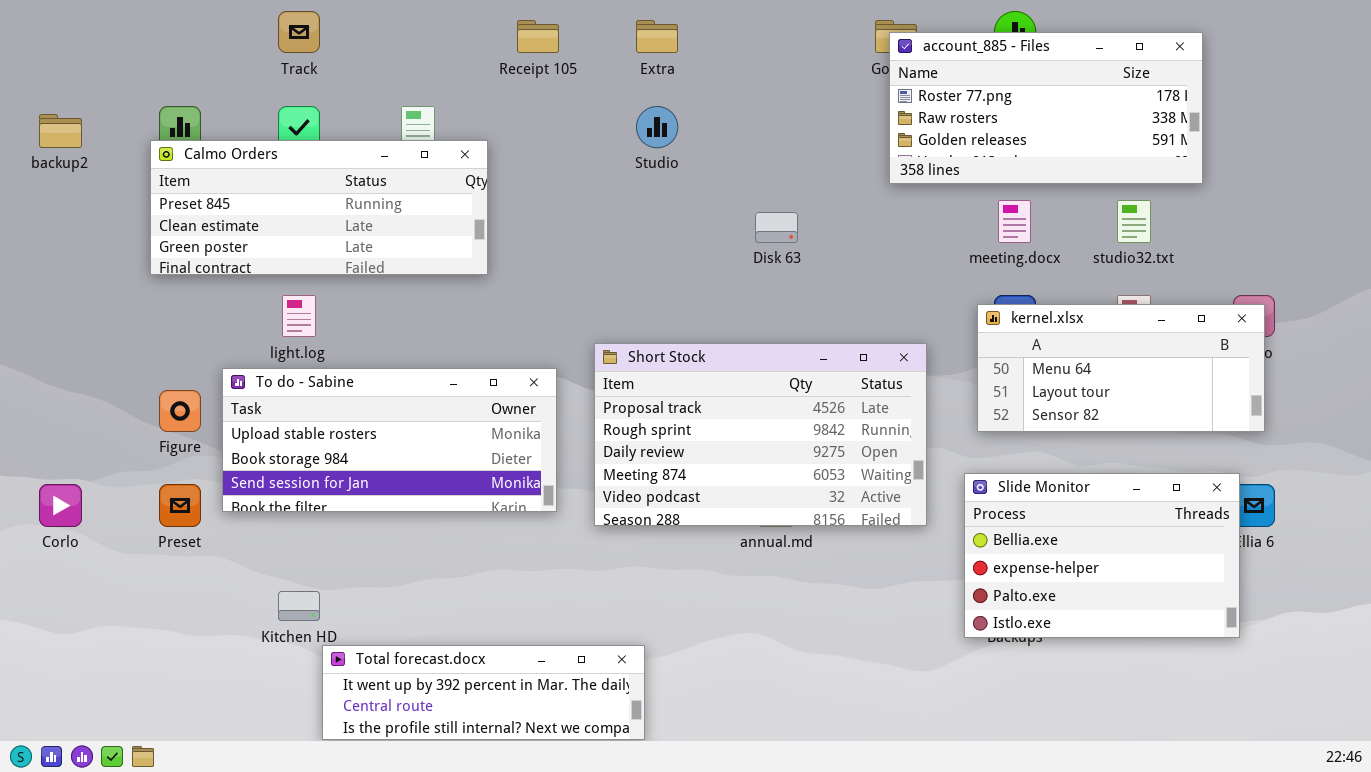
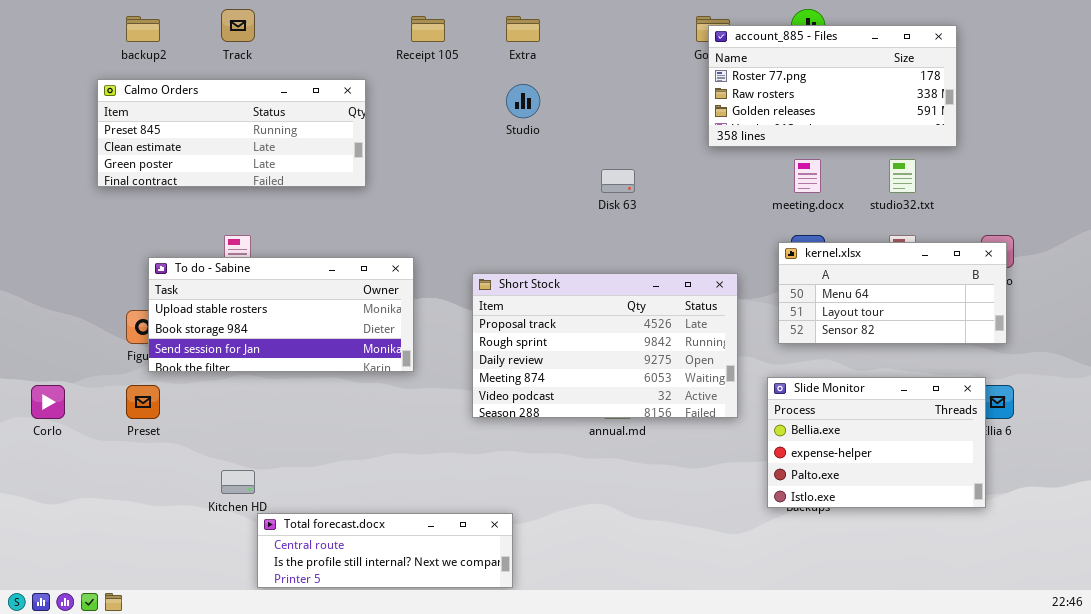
backup2: [39,114,82,148] -> [126,16,160,42], moved
Calmo Orders: [150,140,488,275] -> [97,79,366,187], moved
To do - Sabine: [222,368,557,512] -> [148,257,414,372], moved
Total forecast.docx: [322,645,645,740] -> [257,513,513,588], scrolled down 1 row

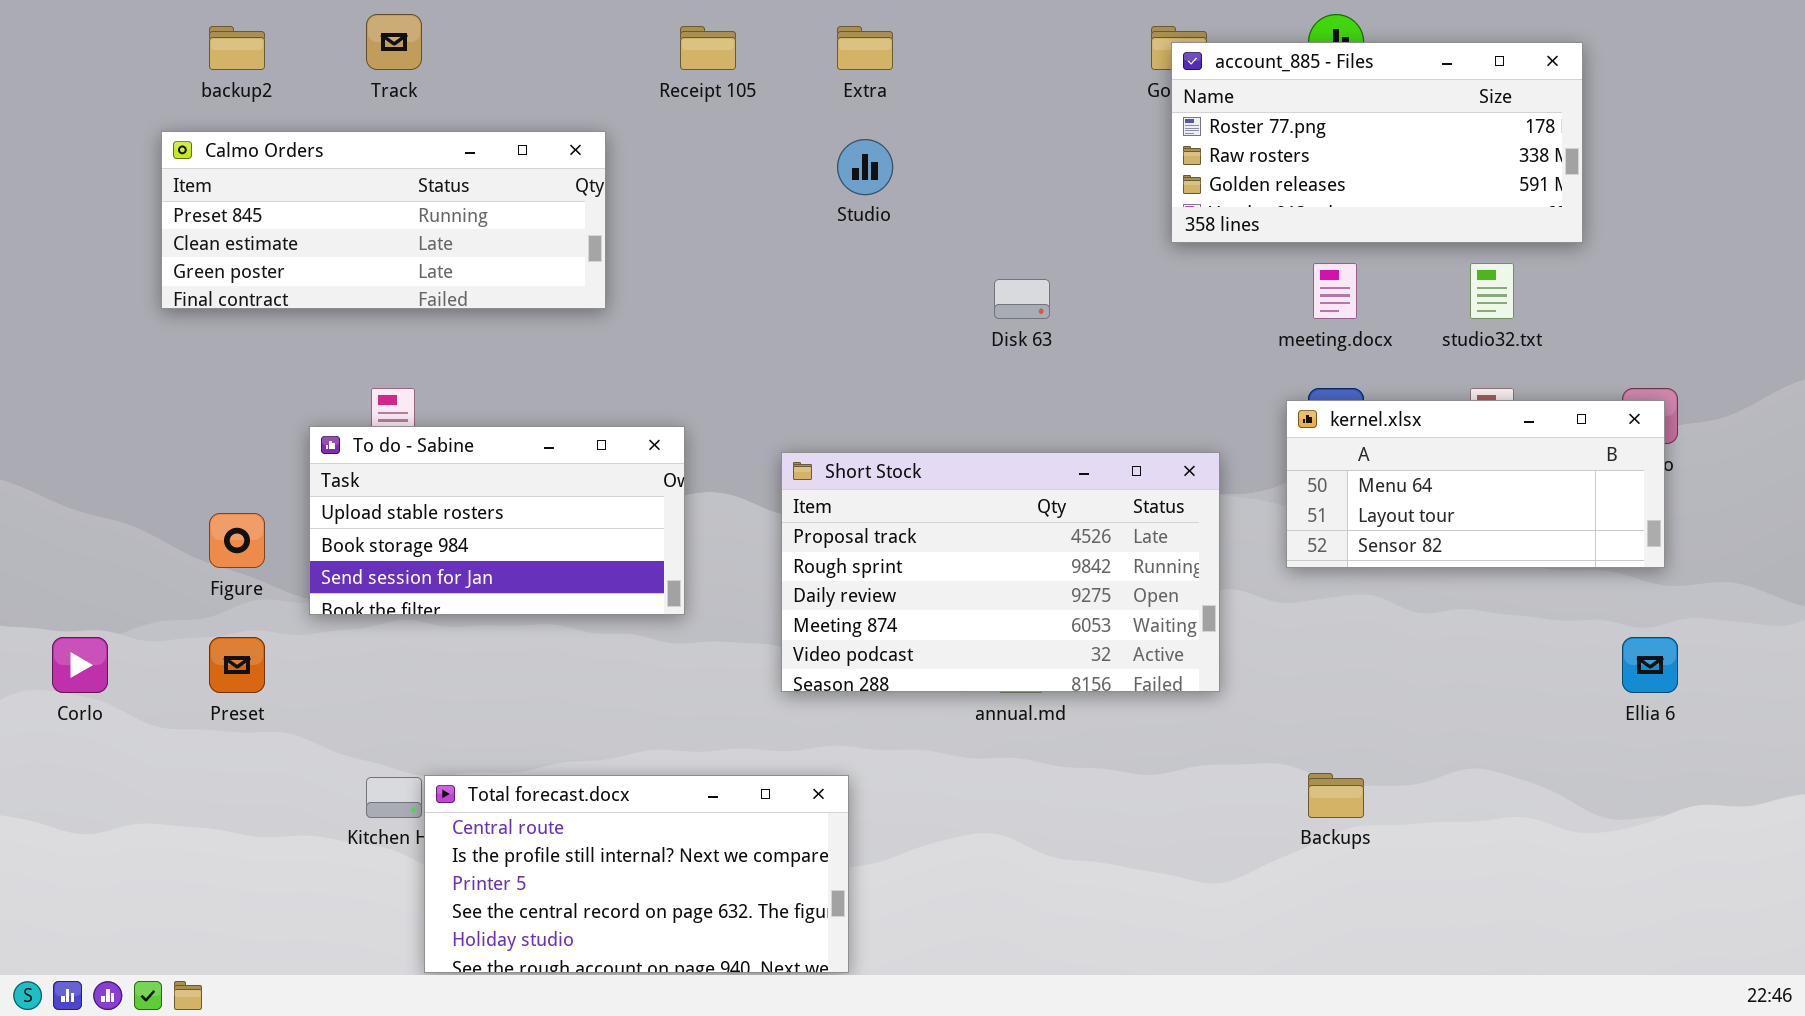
To do - Sabine: [148,257,414,372] -> [309,426,685,615], resized
Slide Monitor: [767,377,986,508] -> none, closed
Total forecast.docx: [257,513,513,588] -> [424,775,849,973], resized

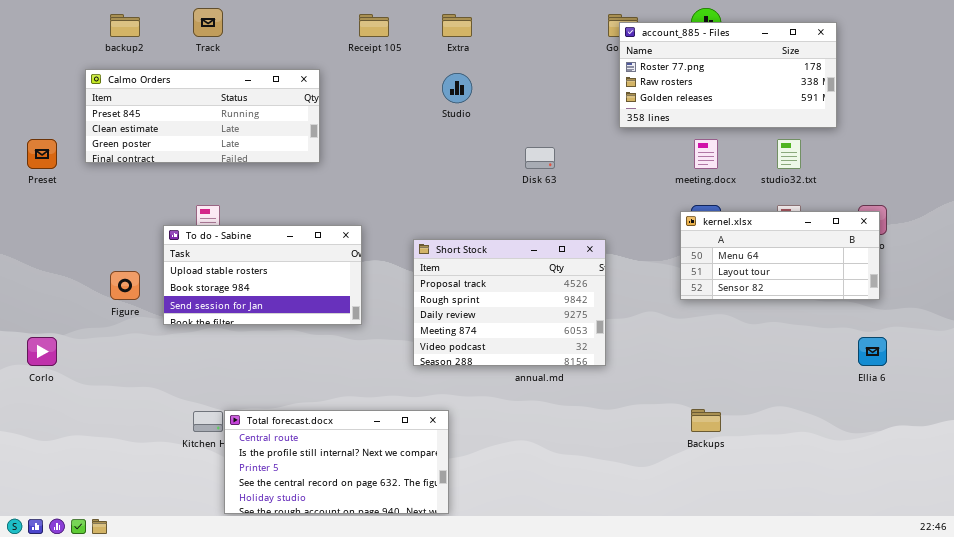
Short Stock: [781,452,1220,692] -> [413,239,606,366], resized
Preset: [209,637,265,693] -> [27,139,57,169], moved

